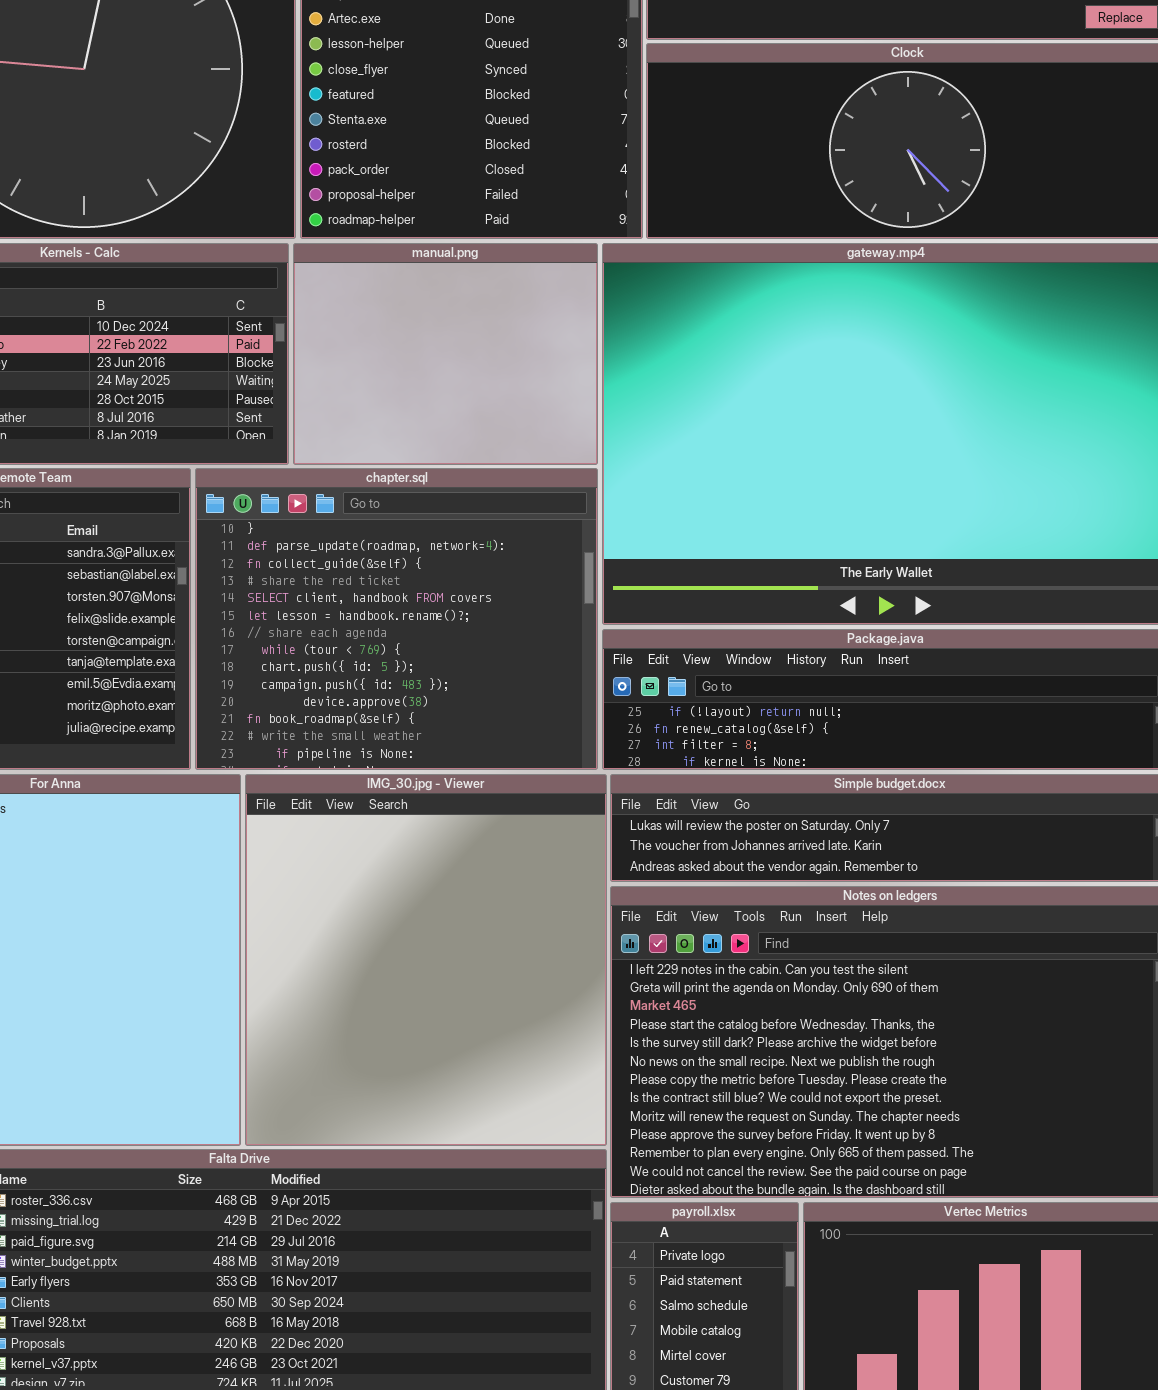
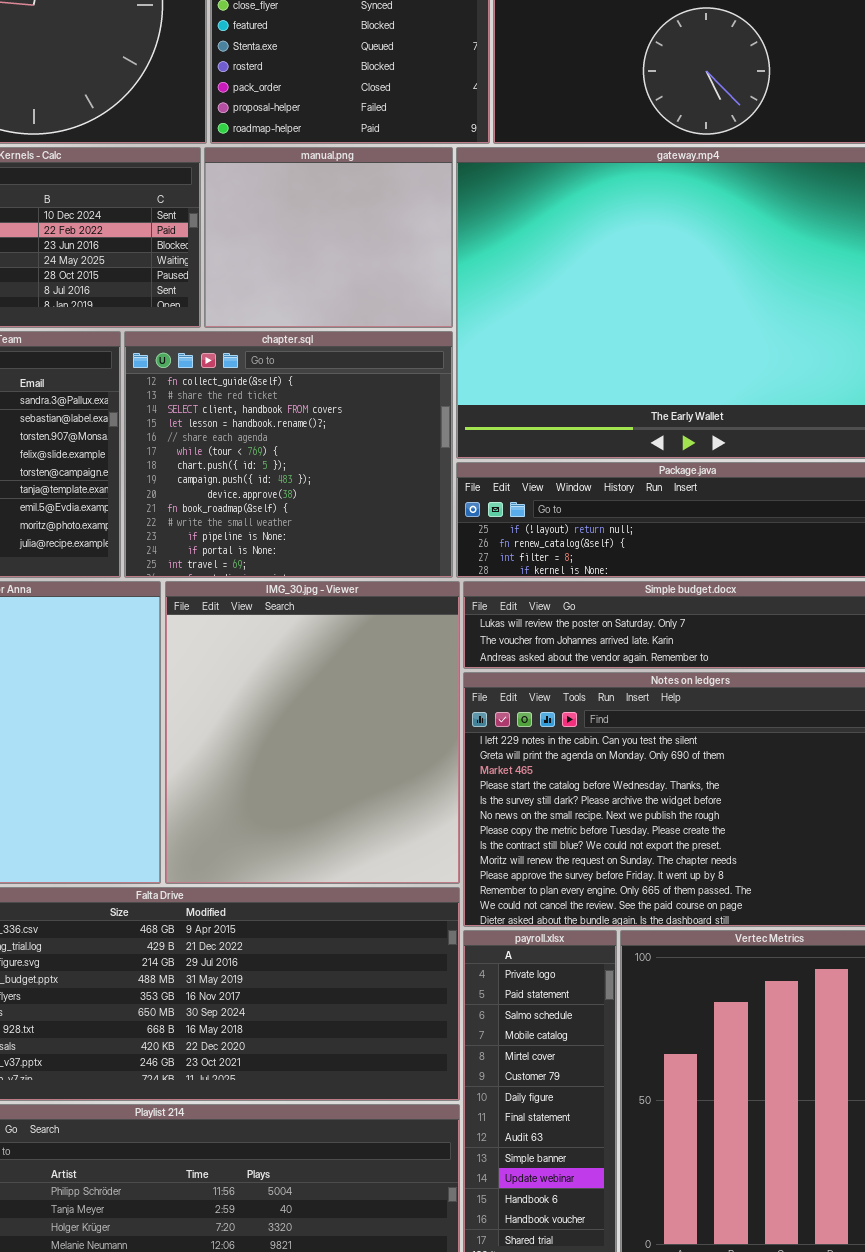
chapter.sql: [195,468,598,770] -> [124,331,453,578], scrolled down 2 rows

